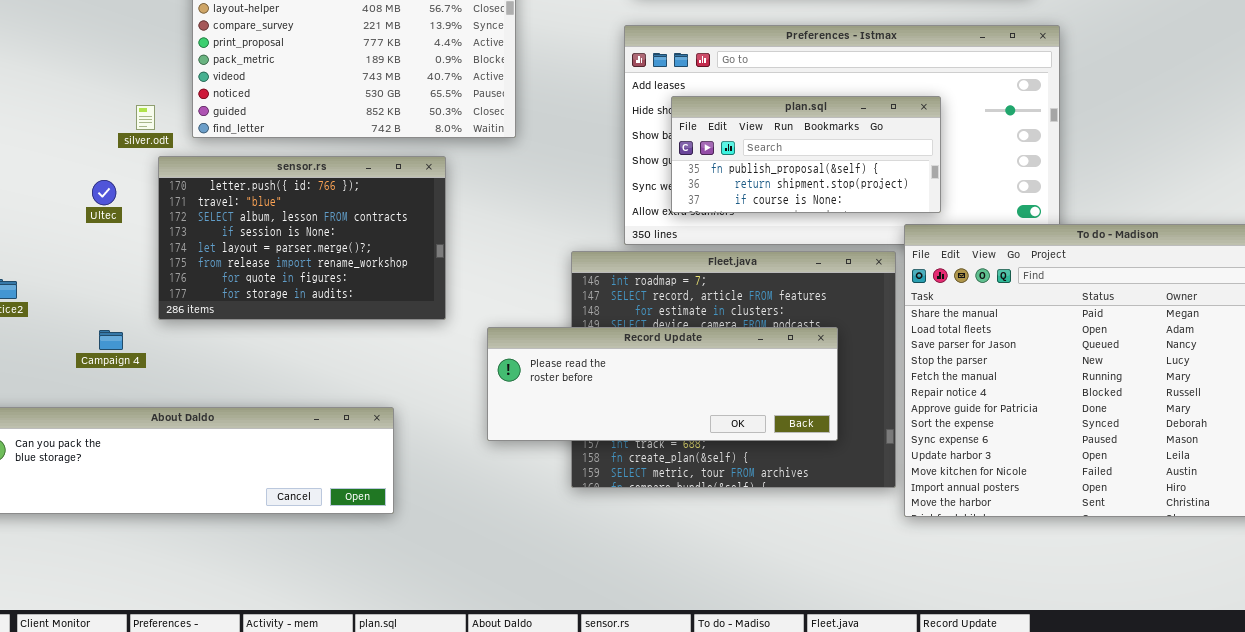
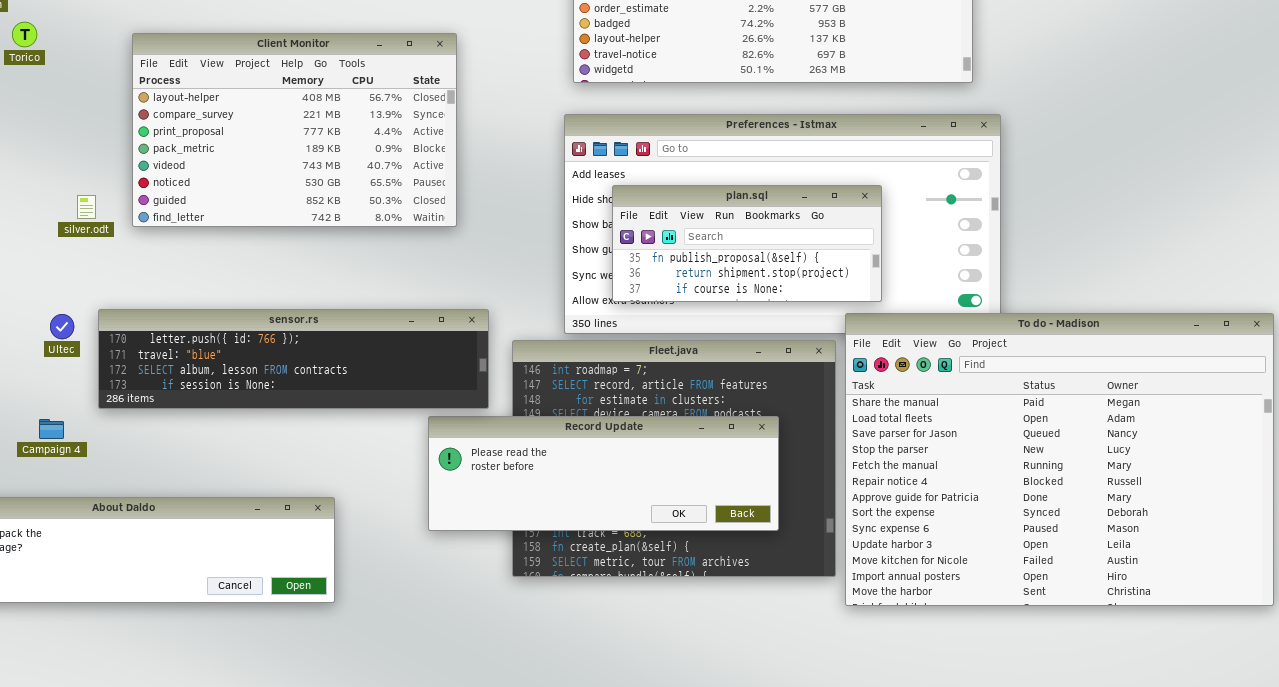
sensor.rs: [158,156,446,320] -> [98,309,489,409], resized
Ultec: [92,180,116,205] -> [50,314,74,339], moved

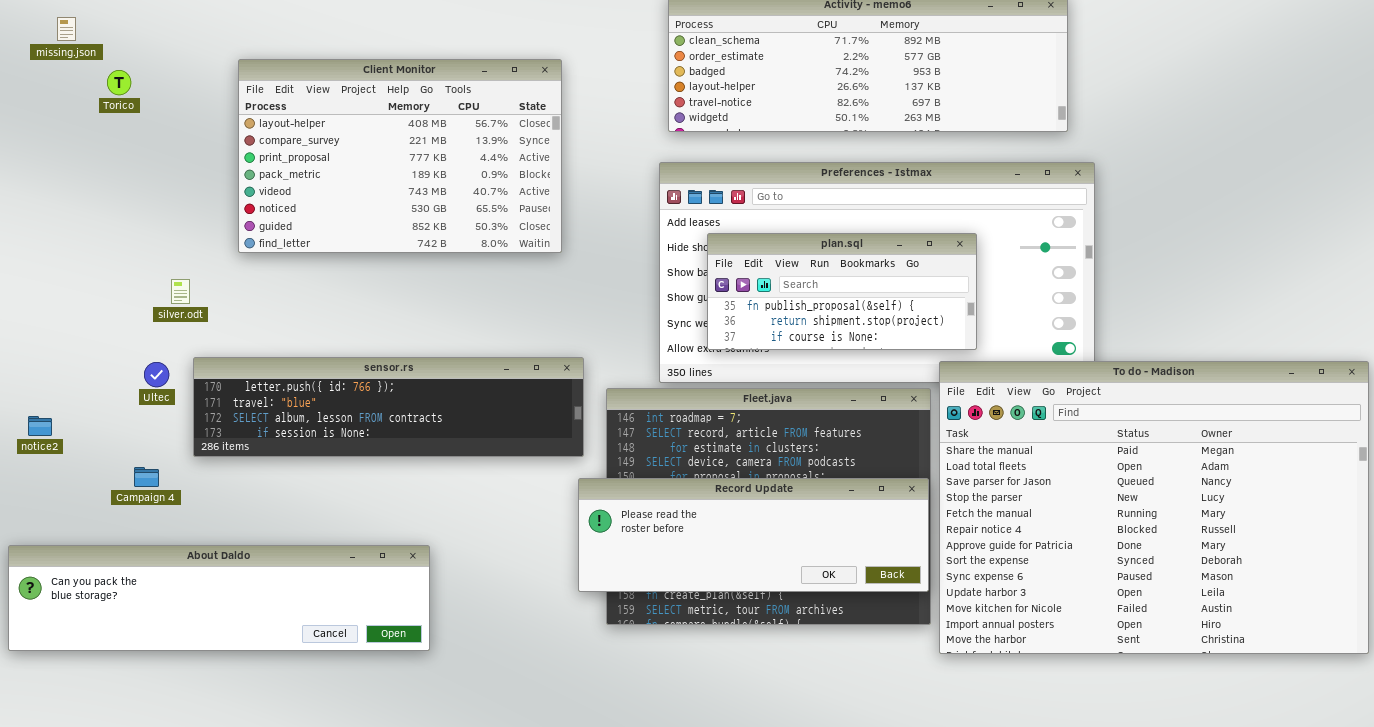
Client Monitor: [132,33,457,227] -> [238,59,562,253], moved
silver.odt: [77,195,96,219] -> [171,279,190,304], moved
Record Update: [428,416,779,531] -> [578,478,929,592], moved

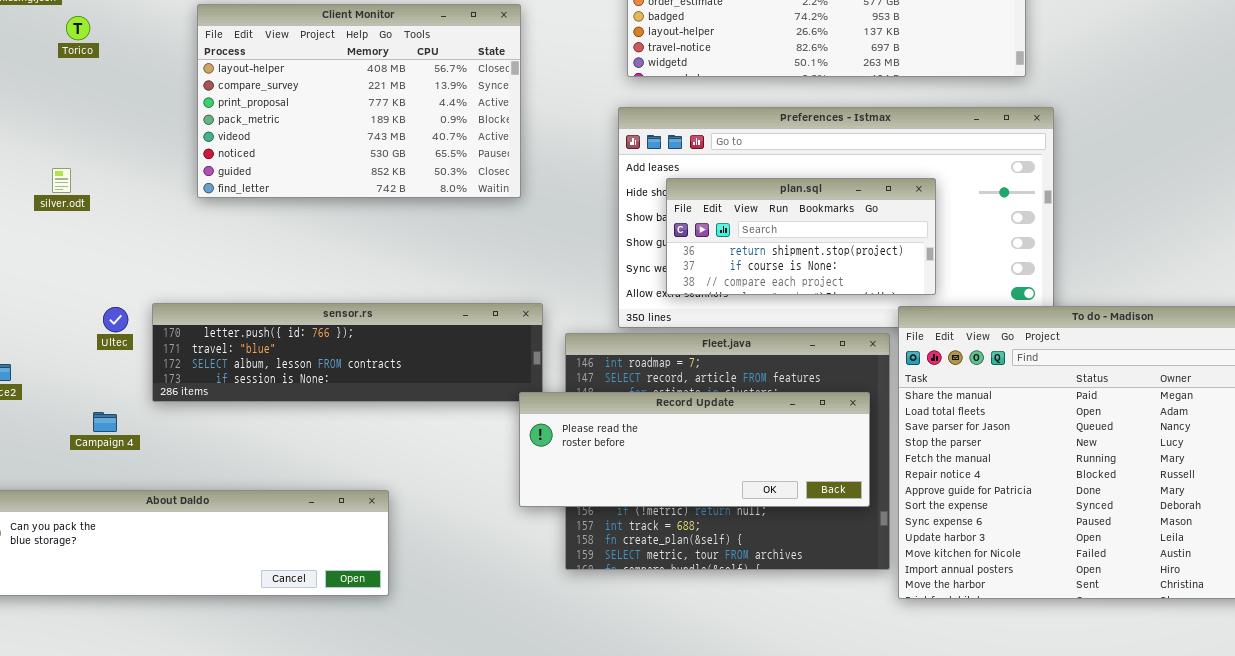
plan.sql: [707,233,977,350] -> [666,178,936,295], scrolled down 1 row
silver.odt: [171,279,190,304] -> [52,168,71,193], moved
Record Update: [578,478,929,592] -> [519,392,870,507], moved

